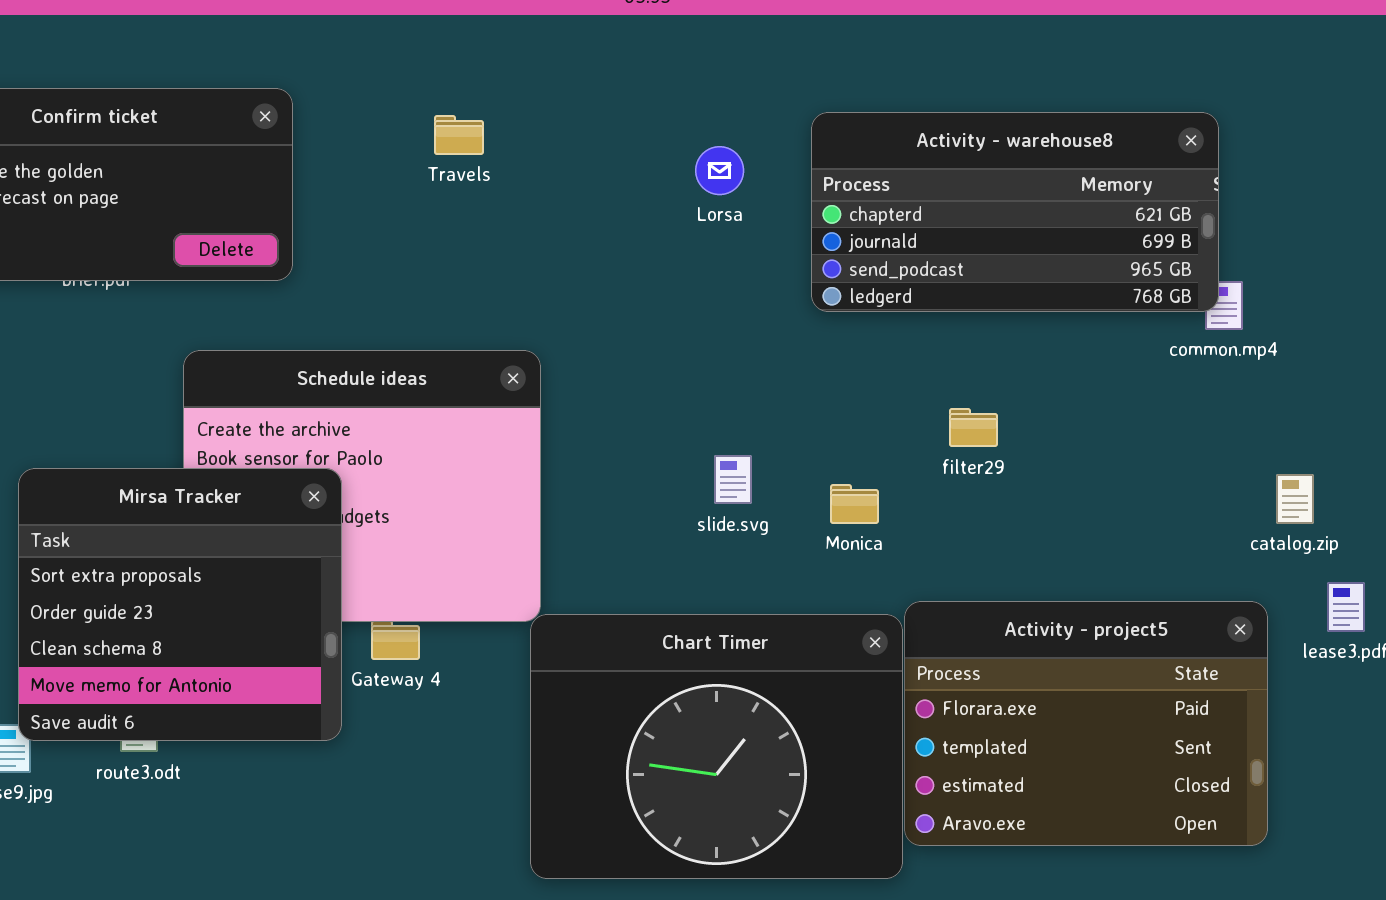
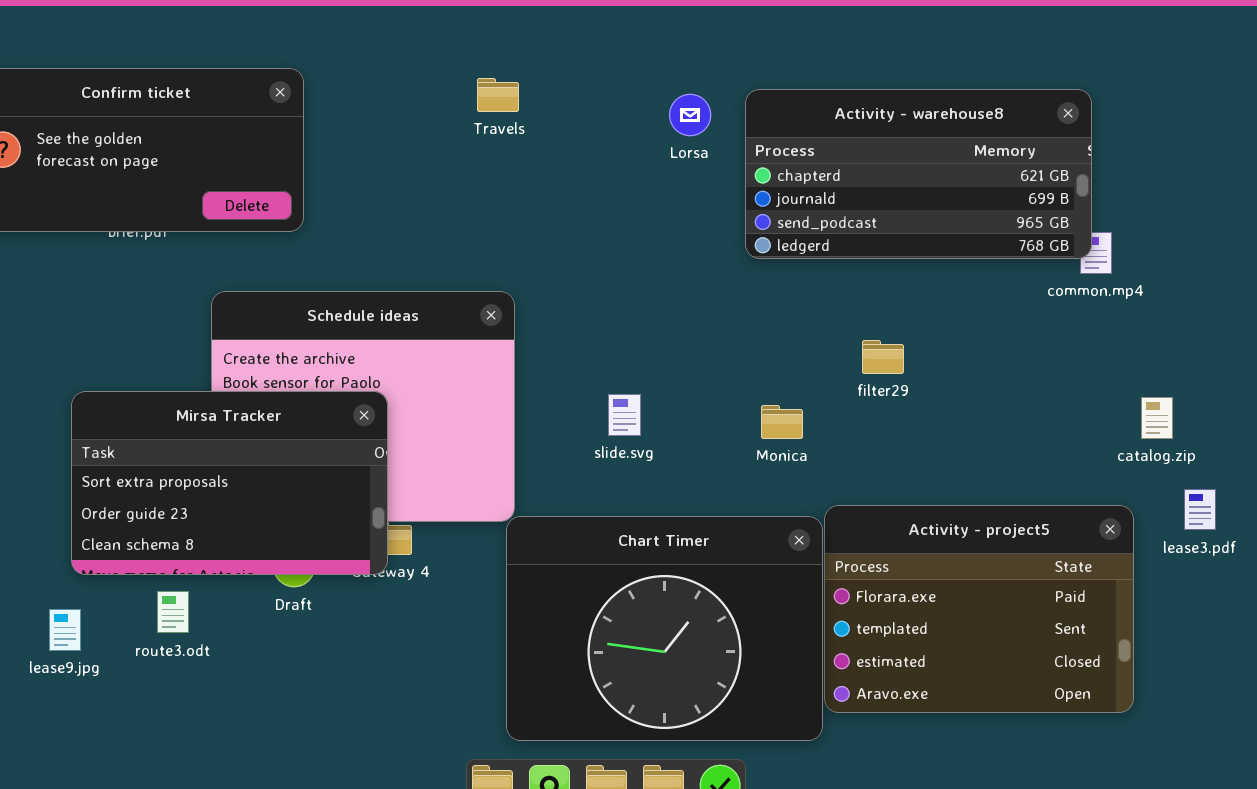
Travels: [434,115,484,155] -> [477,78,519,112], moved
Lorsa: [695,146,744,195] -> [669,94,711,136], moved
slide.svg: [714,455,752,504] -> [608,394,641,436], moved
Mirsa Tracker: [18,468,342,741] -> [71,391,388,575], resized

